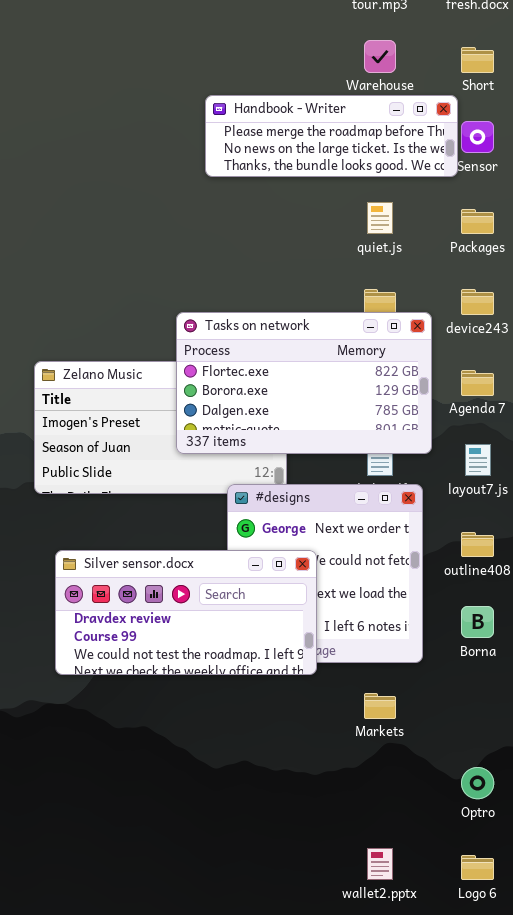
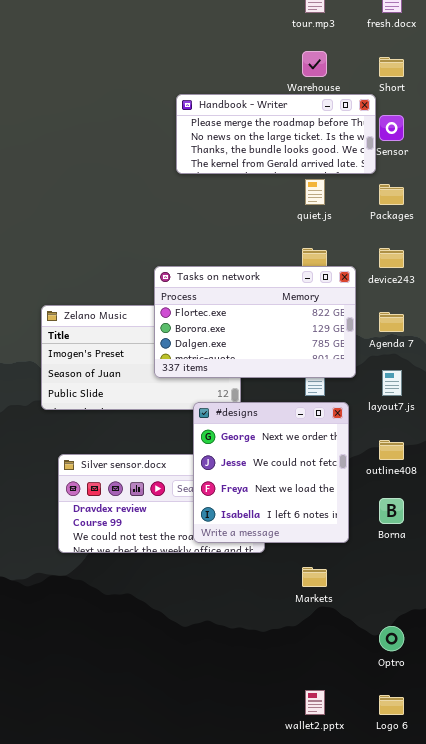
Handbook - Writer: [205,95,458,177] -> [176,94,376,174], resized
#designs: [227,484,423,663] -> [193,402,349,543], raised

